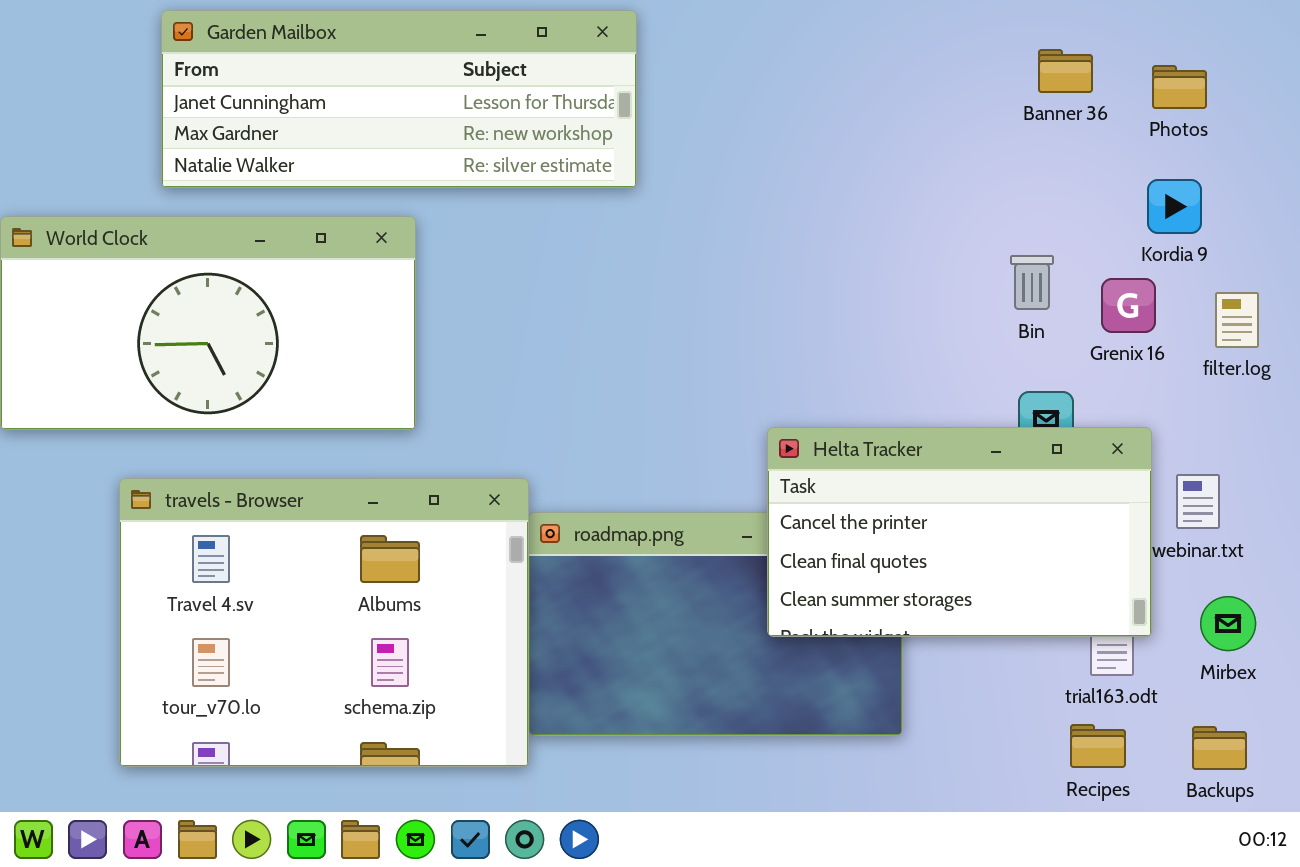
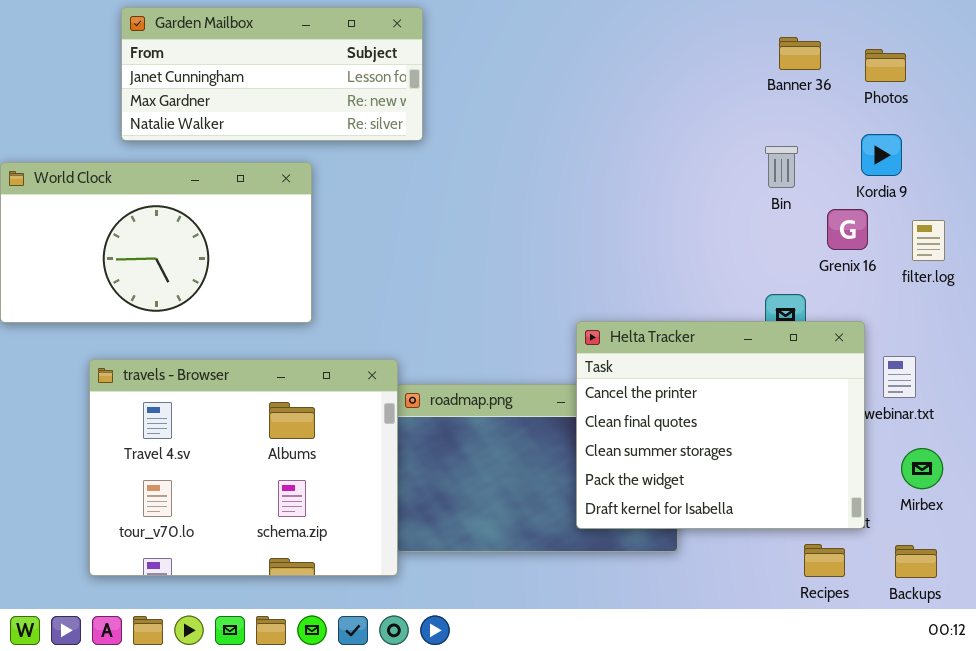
Garden Mailbox: [161,10,637,188] -> [121,7,423,141], resized
Bin: [1010,255,1054,310] -> [765,146,798,188], moved
Helta Tracker: [767,427,1152,637] -> [576,321,865,529], resized

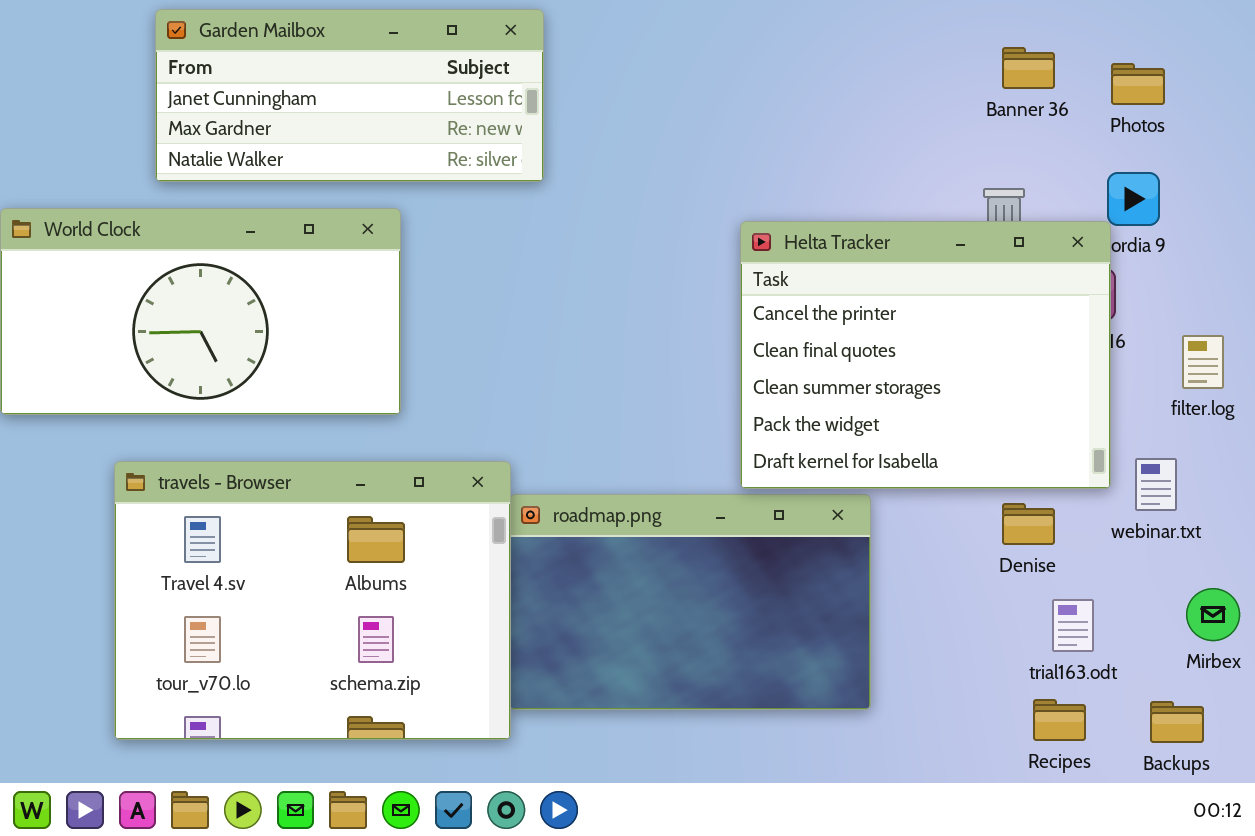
filter.log: [912,220,945,261] -> [1182,335,1224,389], moved
Helta Tracker: [576,321,865,529] -> [740,221,1111,489], moved
Mirbex: [901,448,943,489] -> [1186,588,1240,641], moved

